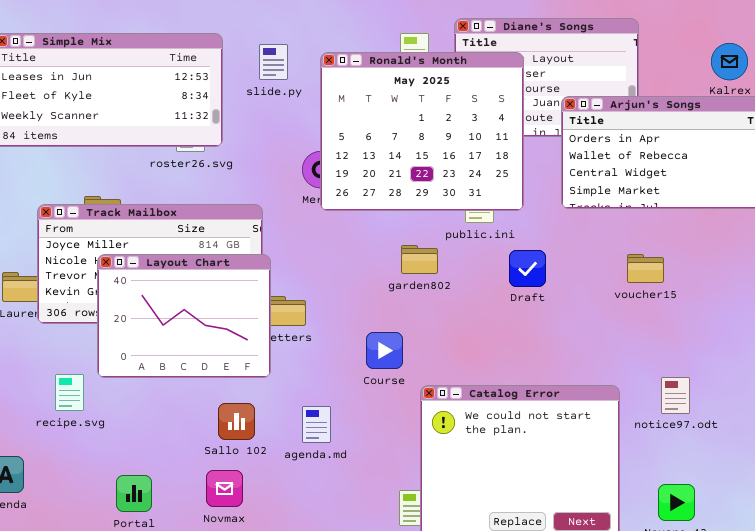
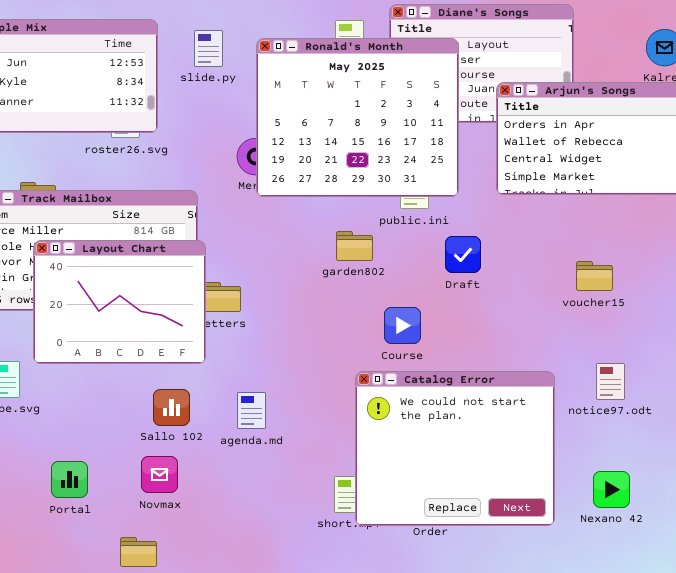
voucher15: [627,254,664,283] -> [576,261,613,291], moved
Course: [366,332,403,369] -> [384,307,421,344], moved

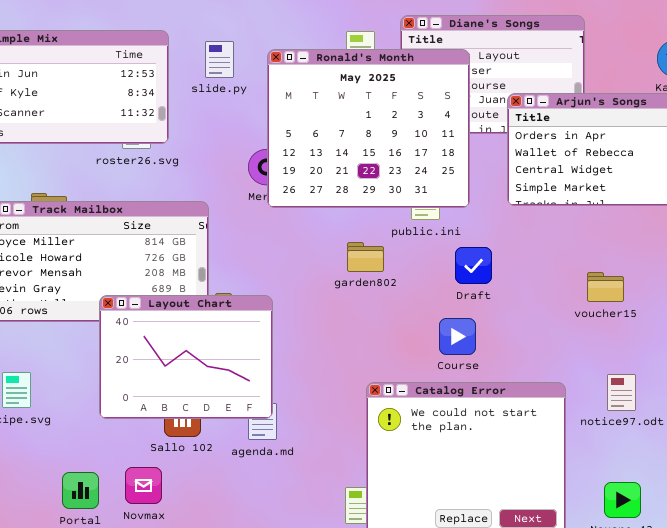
Layout Chart: [33,240,206,364] -> [99,295,273,419], moved
Course: [384,307,421,344] -> [439,318,476,355], moved
Novmax: [141,456,178,493] -> [125,467,162,504], moved

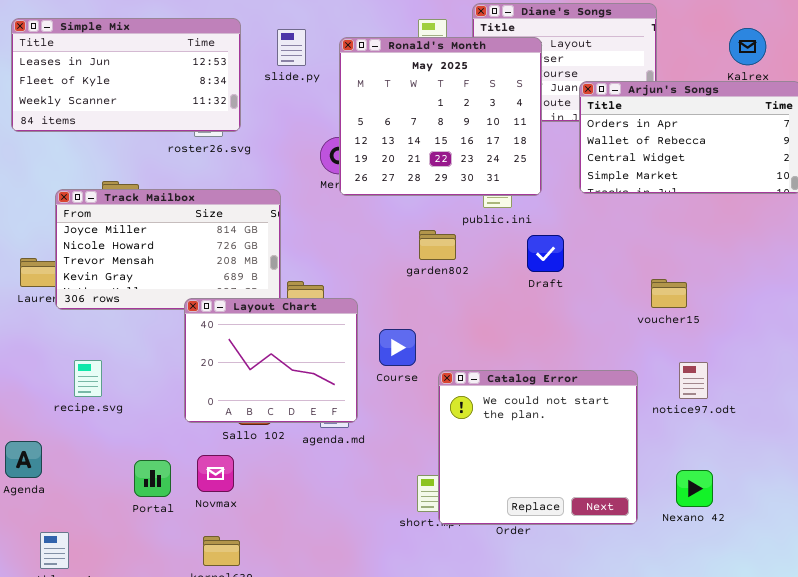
voucher15: [587,272,624,302] -> [651,279,687,308], moved
Layout Chart: [99,295,273,419] -> [184,298,358,423], moved
Course: [439,318,476,355] -> [379,329,416,366], moved

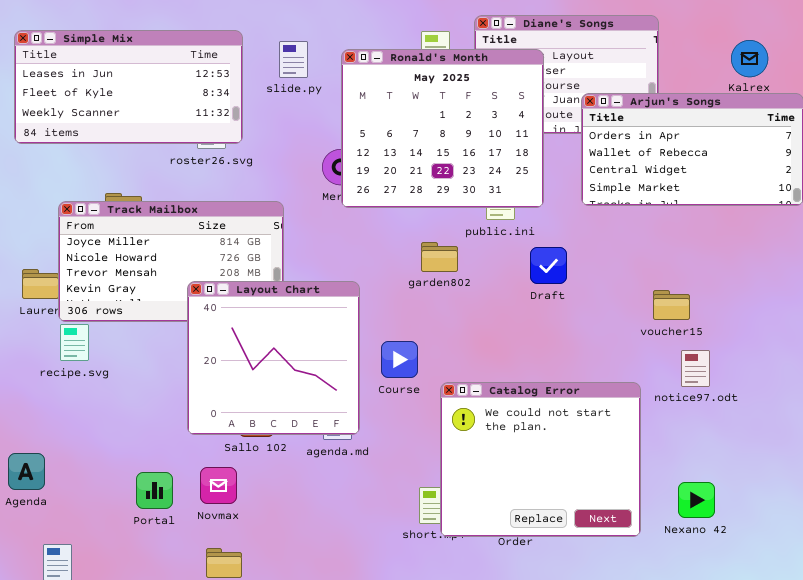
Layout Chart: [184,298,358,423] -> [187,281,360,435], resized
recipe.svg: [74,360,102,397] -> [60,324,89,361], moved
notice97.odt: [679,362,708,399] -> [681,350,710,387], moved

